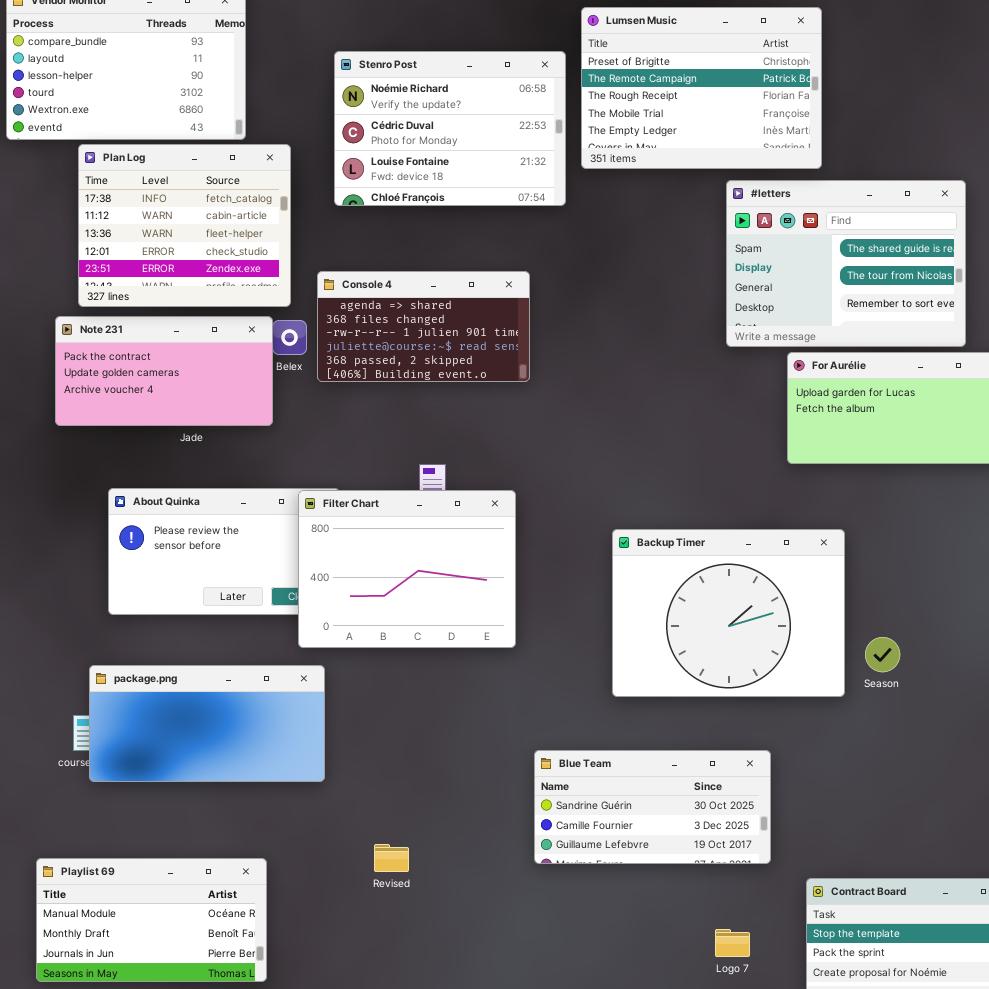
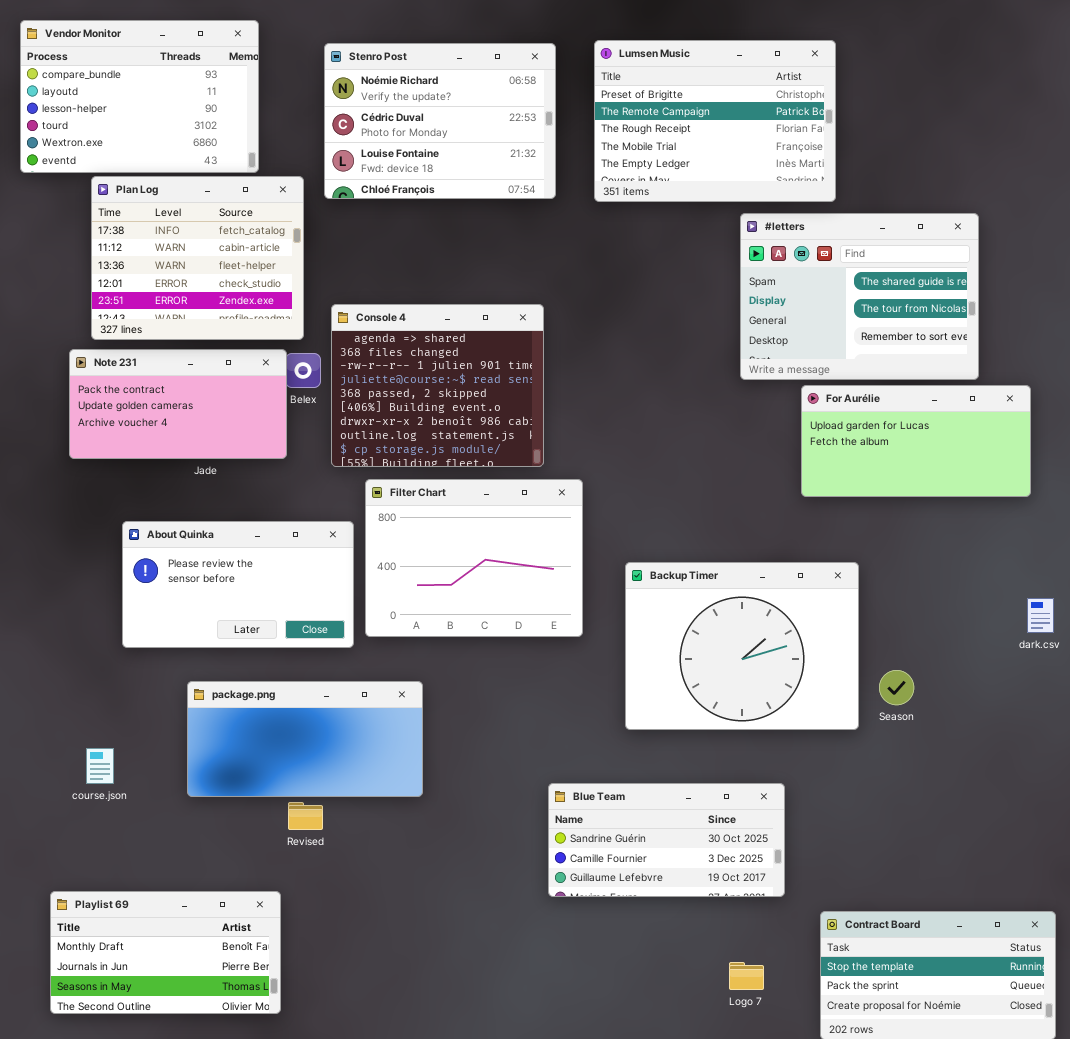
Stenro Post: [334,51,566,206] -> [324,43,556,199], moved
Console 4: [317,271,530,382] -> [331,304,544,467], resized
Filter Chart: [298,490,516,648] -> [365,479,583,637], moved
package.png: [89,665,325,782] -> [187,681,423,797], moved
Revised: [374,844,409,872] -> [288,802,323,830], moved
Playlist 69: [36,858,267,982] -> [50,891,281,1014], scrolled down 1 row

